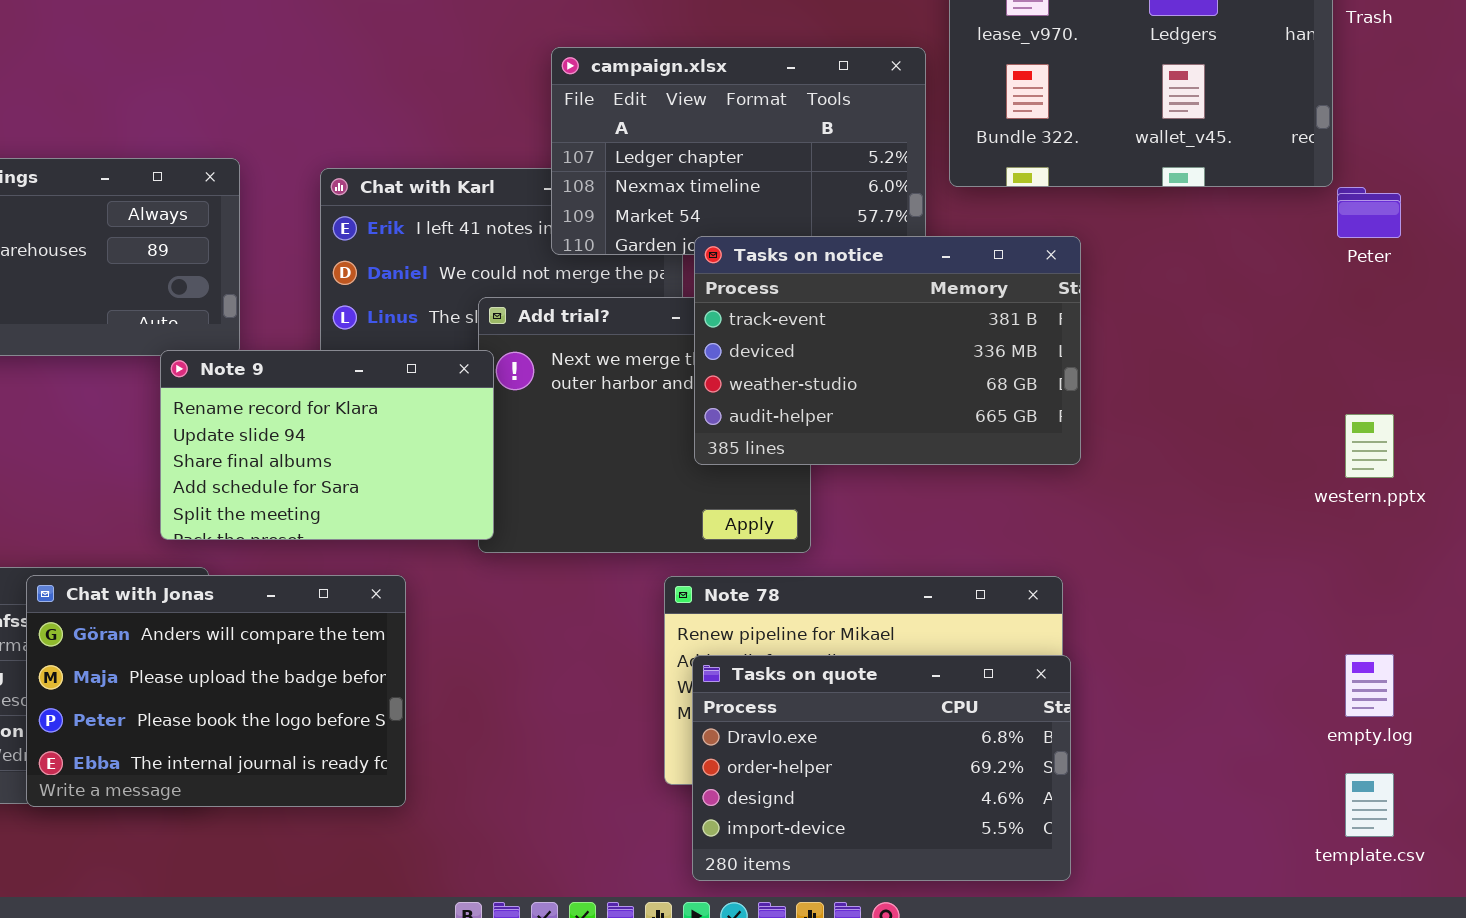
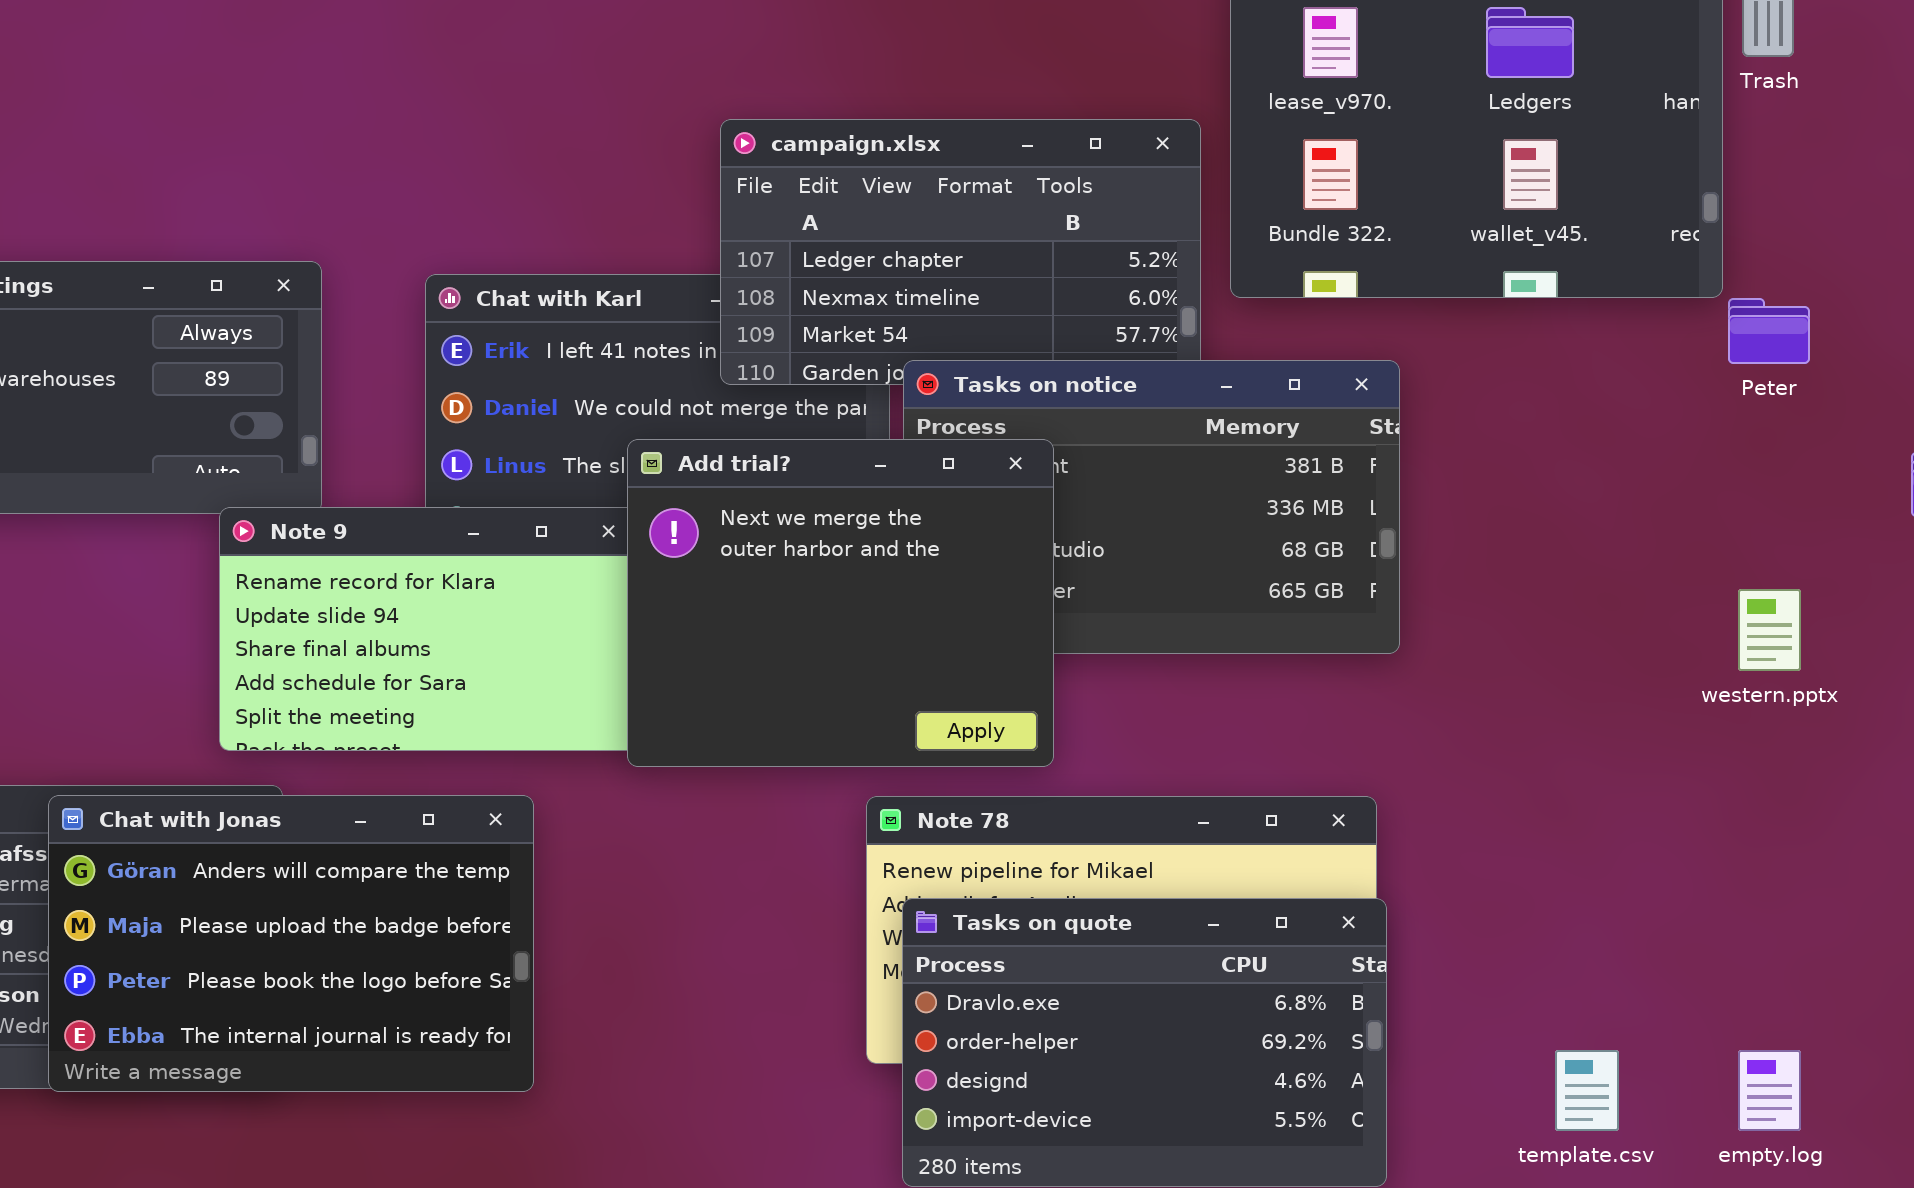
Add trial?: [478,297,811,553] -> [627,439,1054,767], raised
empty.log: [1345,654,1394,717] -> [1738,1050,1801,1131], moved
template.csv: [1345,773,1394,837] -> [1555,1050,1619,1131], moved

